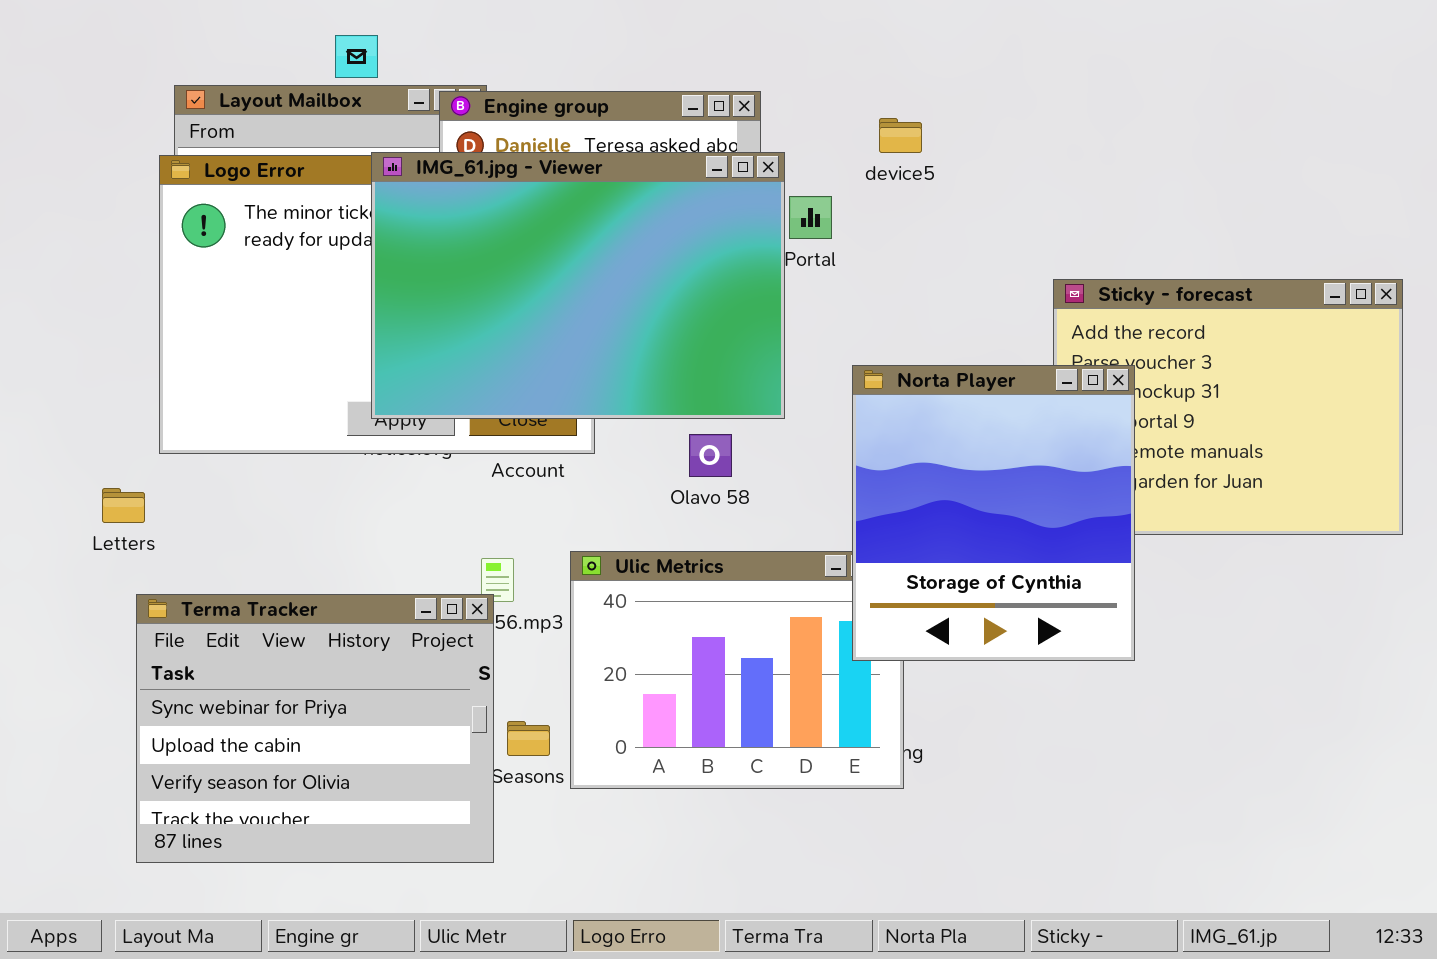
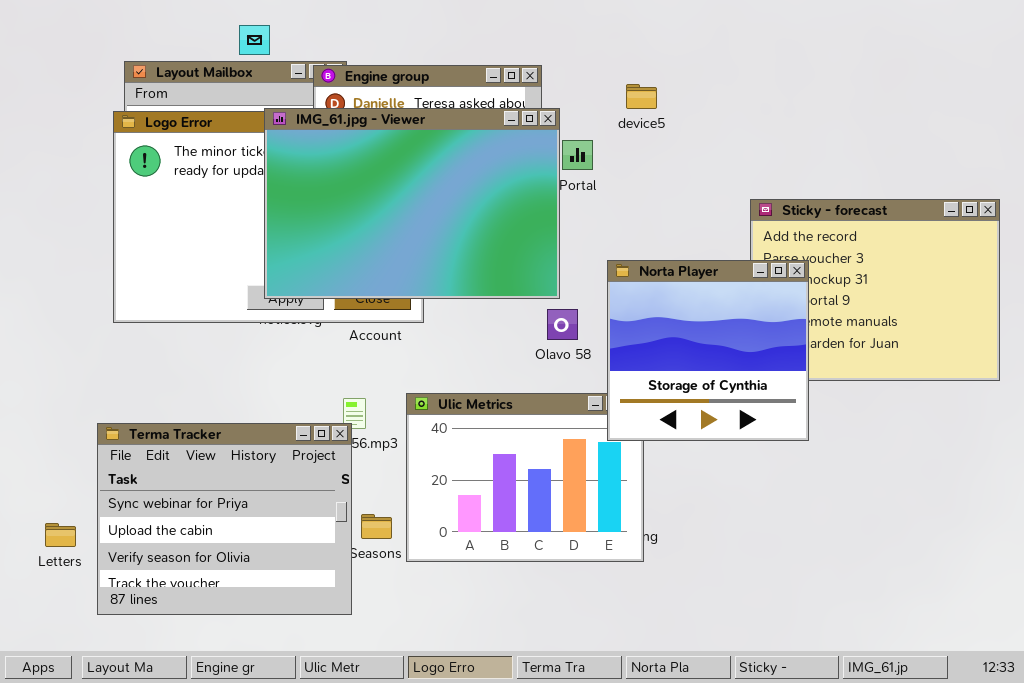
Norta Player: [852,365,1135,661] -> [607,260,809,441], resized
Olavo 58: [689,434,732,477] -> [547,309,578,340], moved
Letters: [102,488,145,523] -> [45,523,76,547], moved

